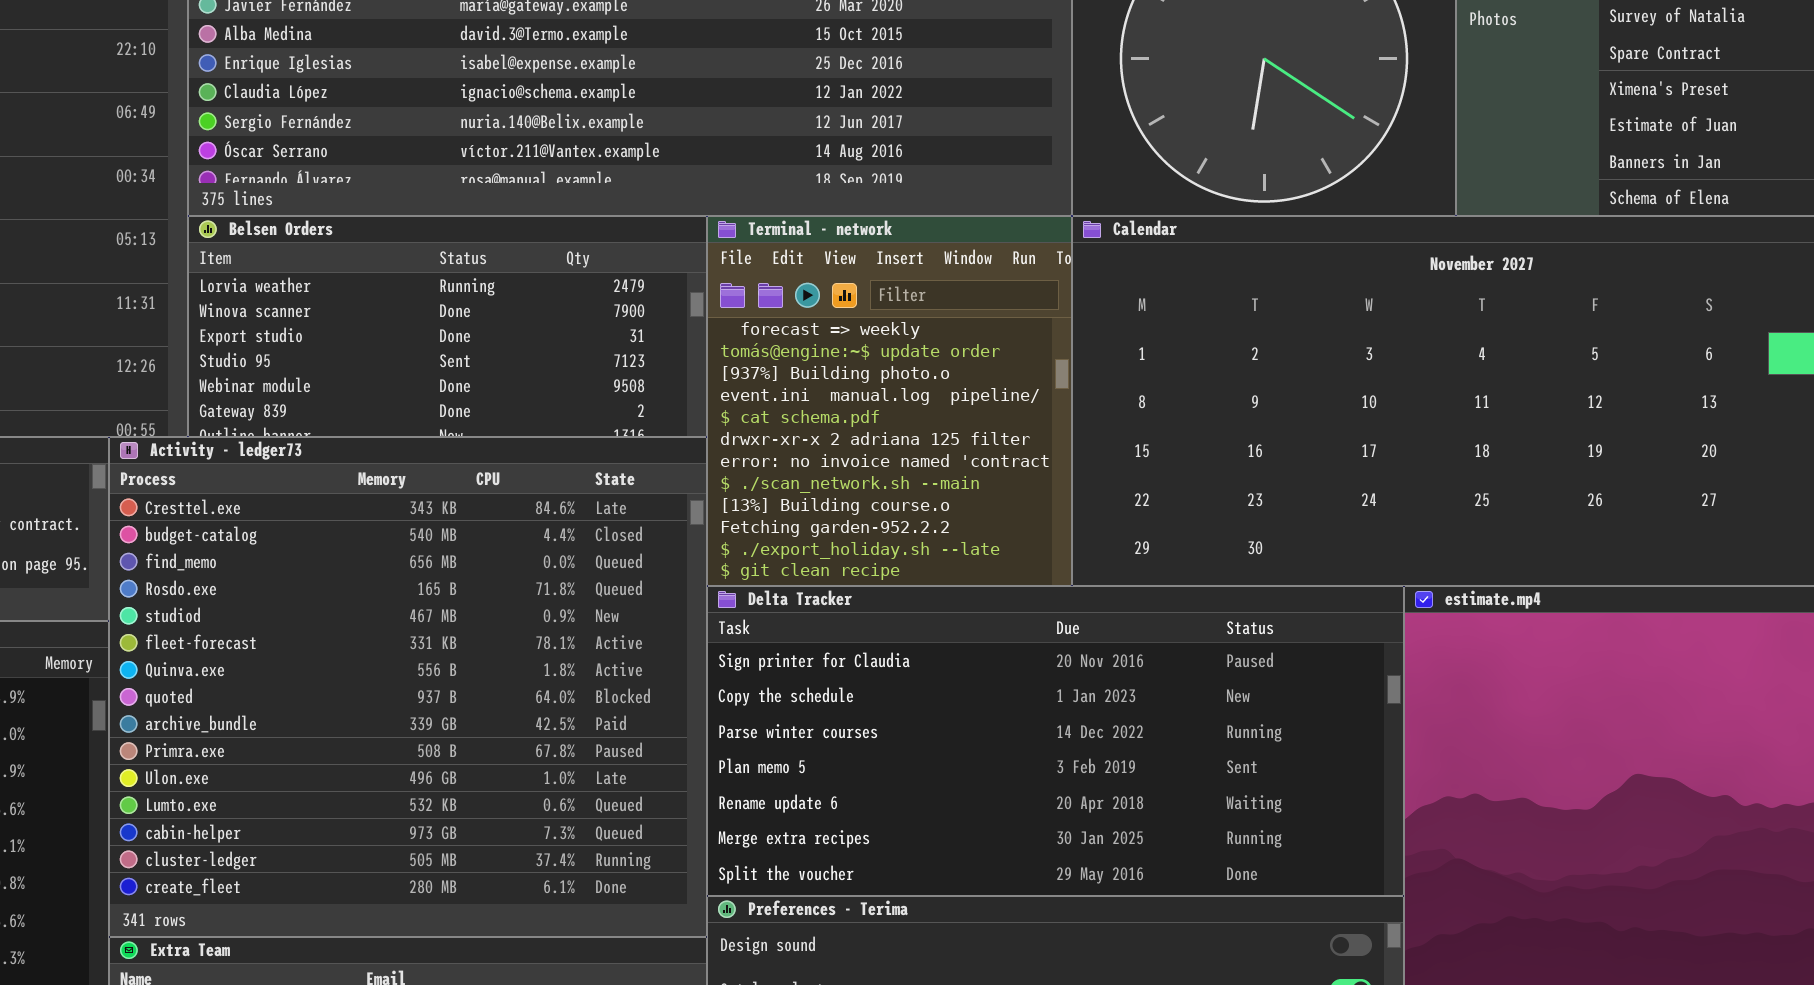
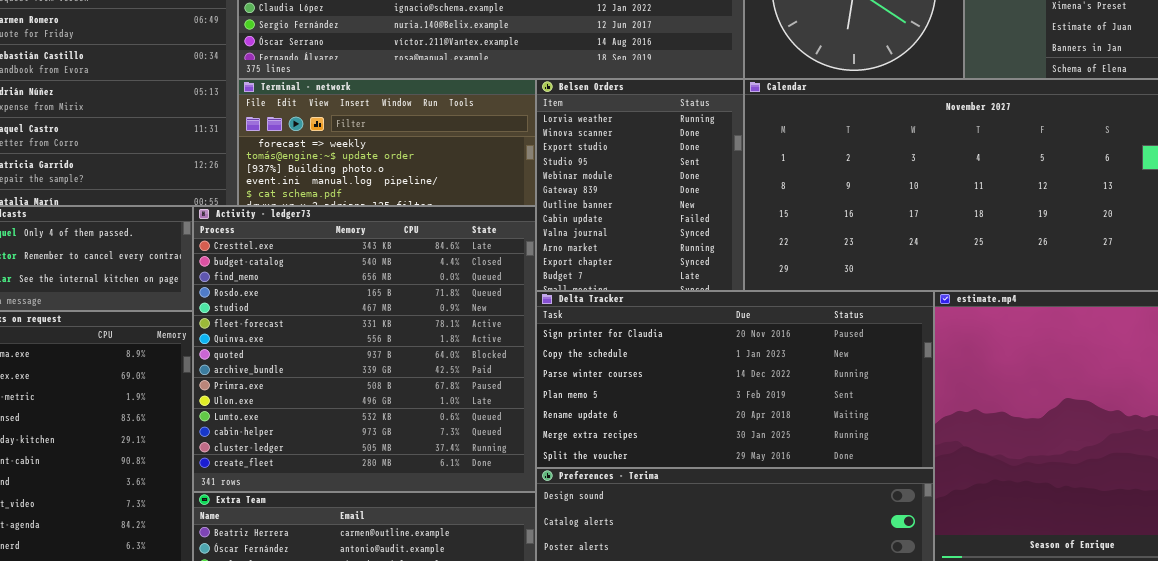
Belsen Orders: [188,216,707,437] -> [536,79,744,291], moved, resized
Terminal - network: [707,216,1072,586] -> [238,79,536,206], moved, resized

